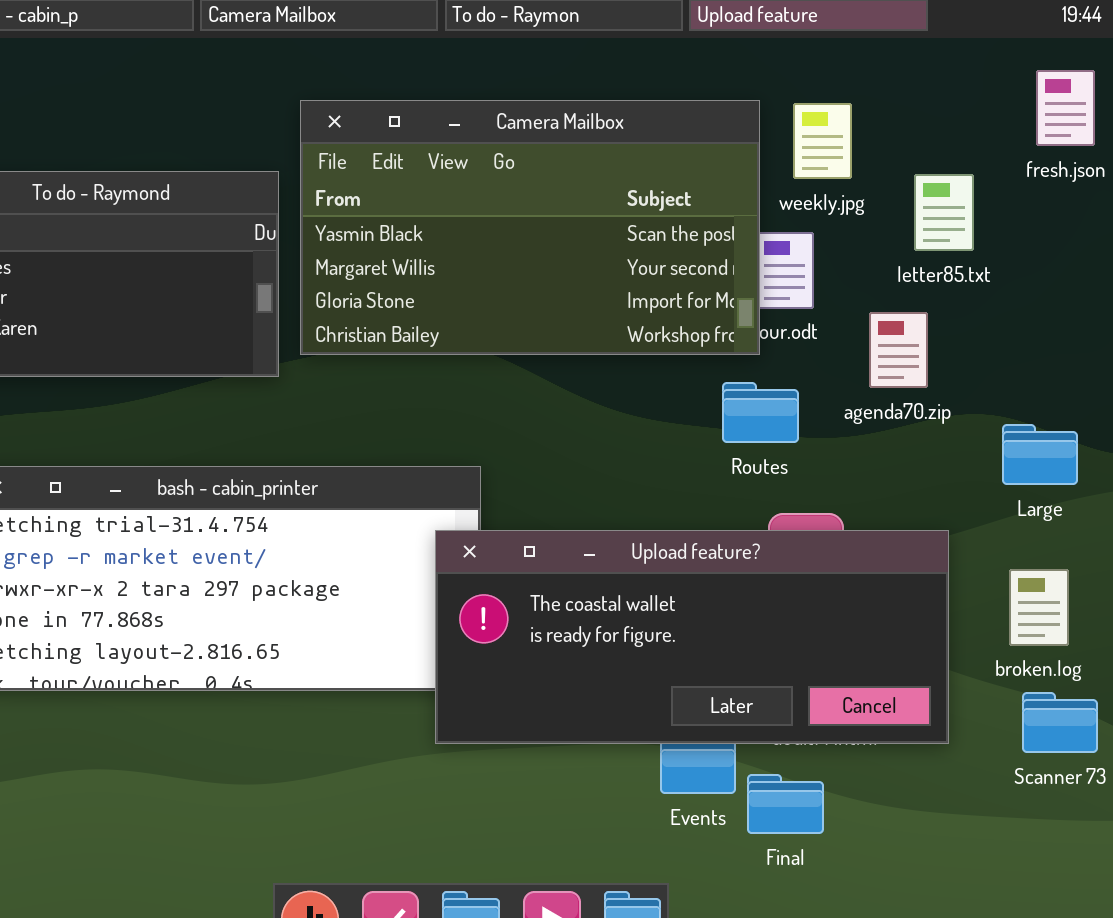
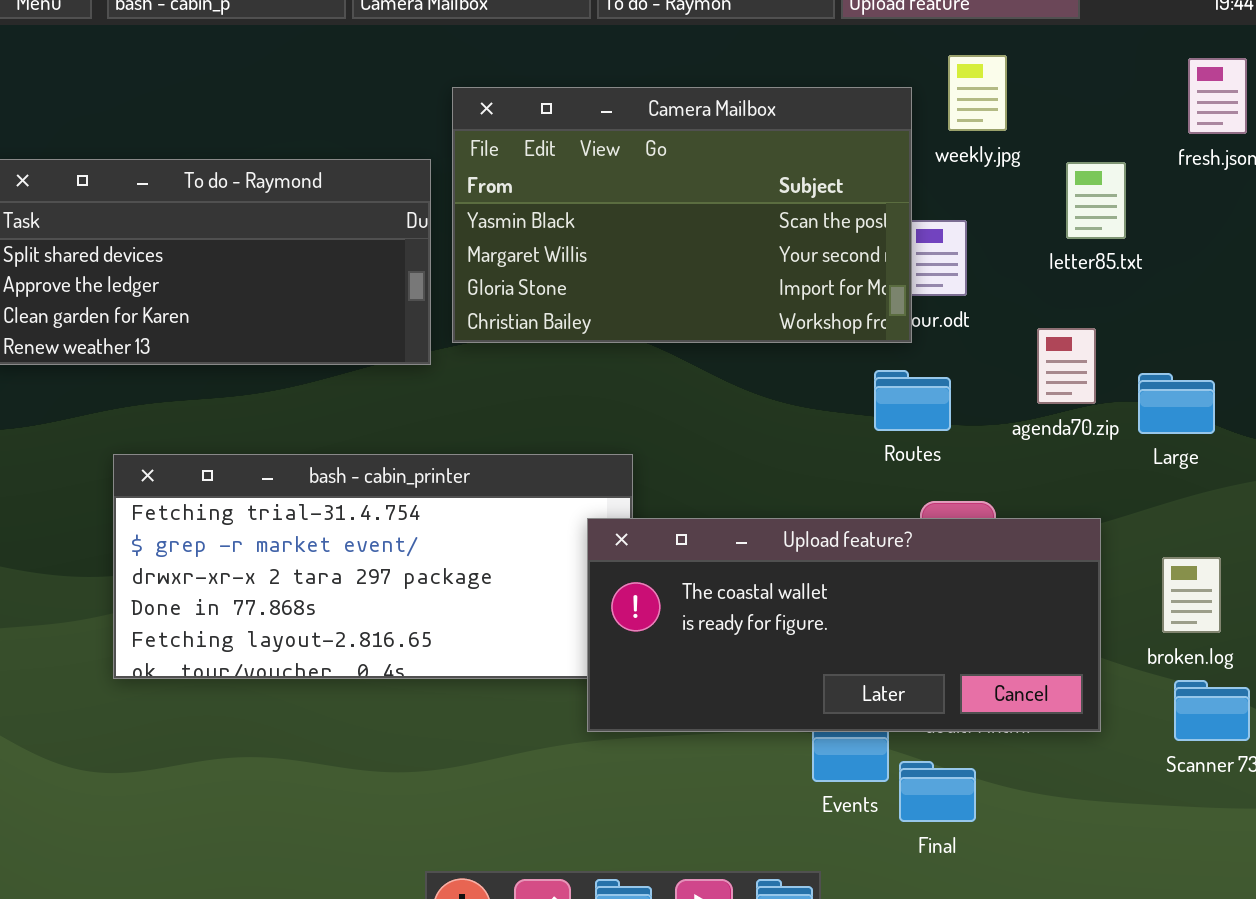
weekly.jpg: [793,103,852,179] -> [948,55,1007,131], moved
agenda70.zip: [869,312,928,388] -> [1037,328,1096,404], moved
Large: [1002,424,1078,485] -> [1138,373,1215,434], moved

